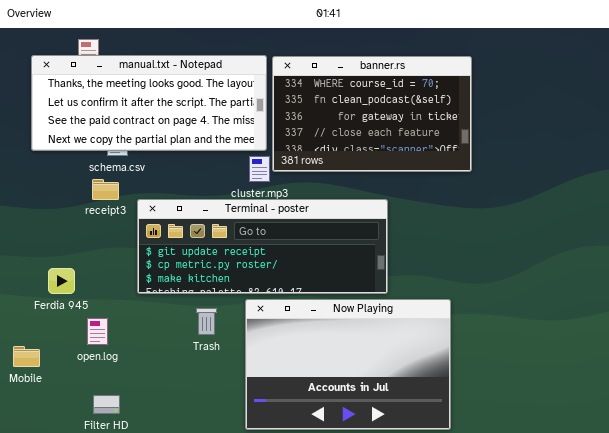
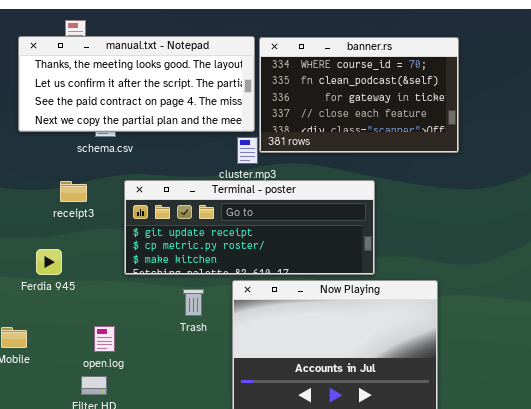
receipt3: [92,179,119,200] -> [60,181,87,202], moved
open.log: [87,318,108,345] -> [94,326,115,352], moved

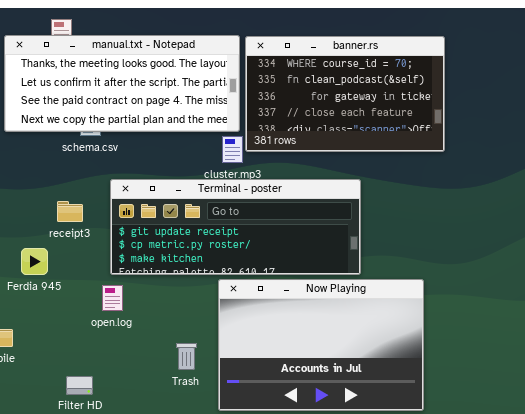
receipt3: [60,181,87,202] -> [57,201,83,222], moved
Trash: [183,289,204,316] -> [176,343,197,370], moved
open.log: [94,326,115,352] -> [102,285,123,311], moved

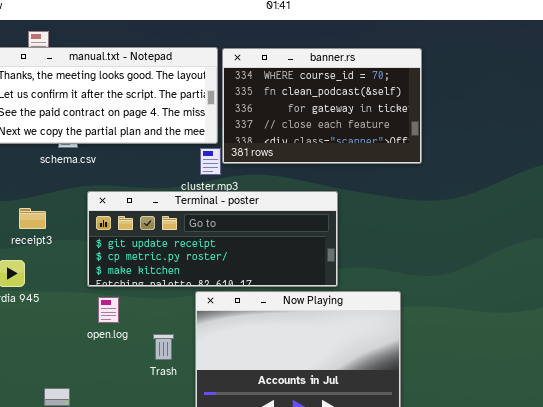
receipt3: [57,201,83,222] -> [19,208,46,229], moved
open.log: [102,285,123,311] -> [98,297,119,323], moved
Trash: [176,343,197,370] -> [153,334,174,360], moved

